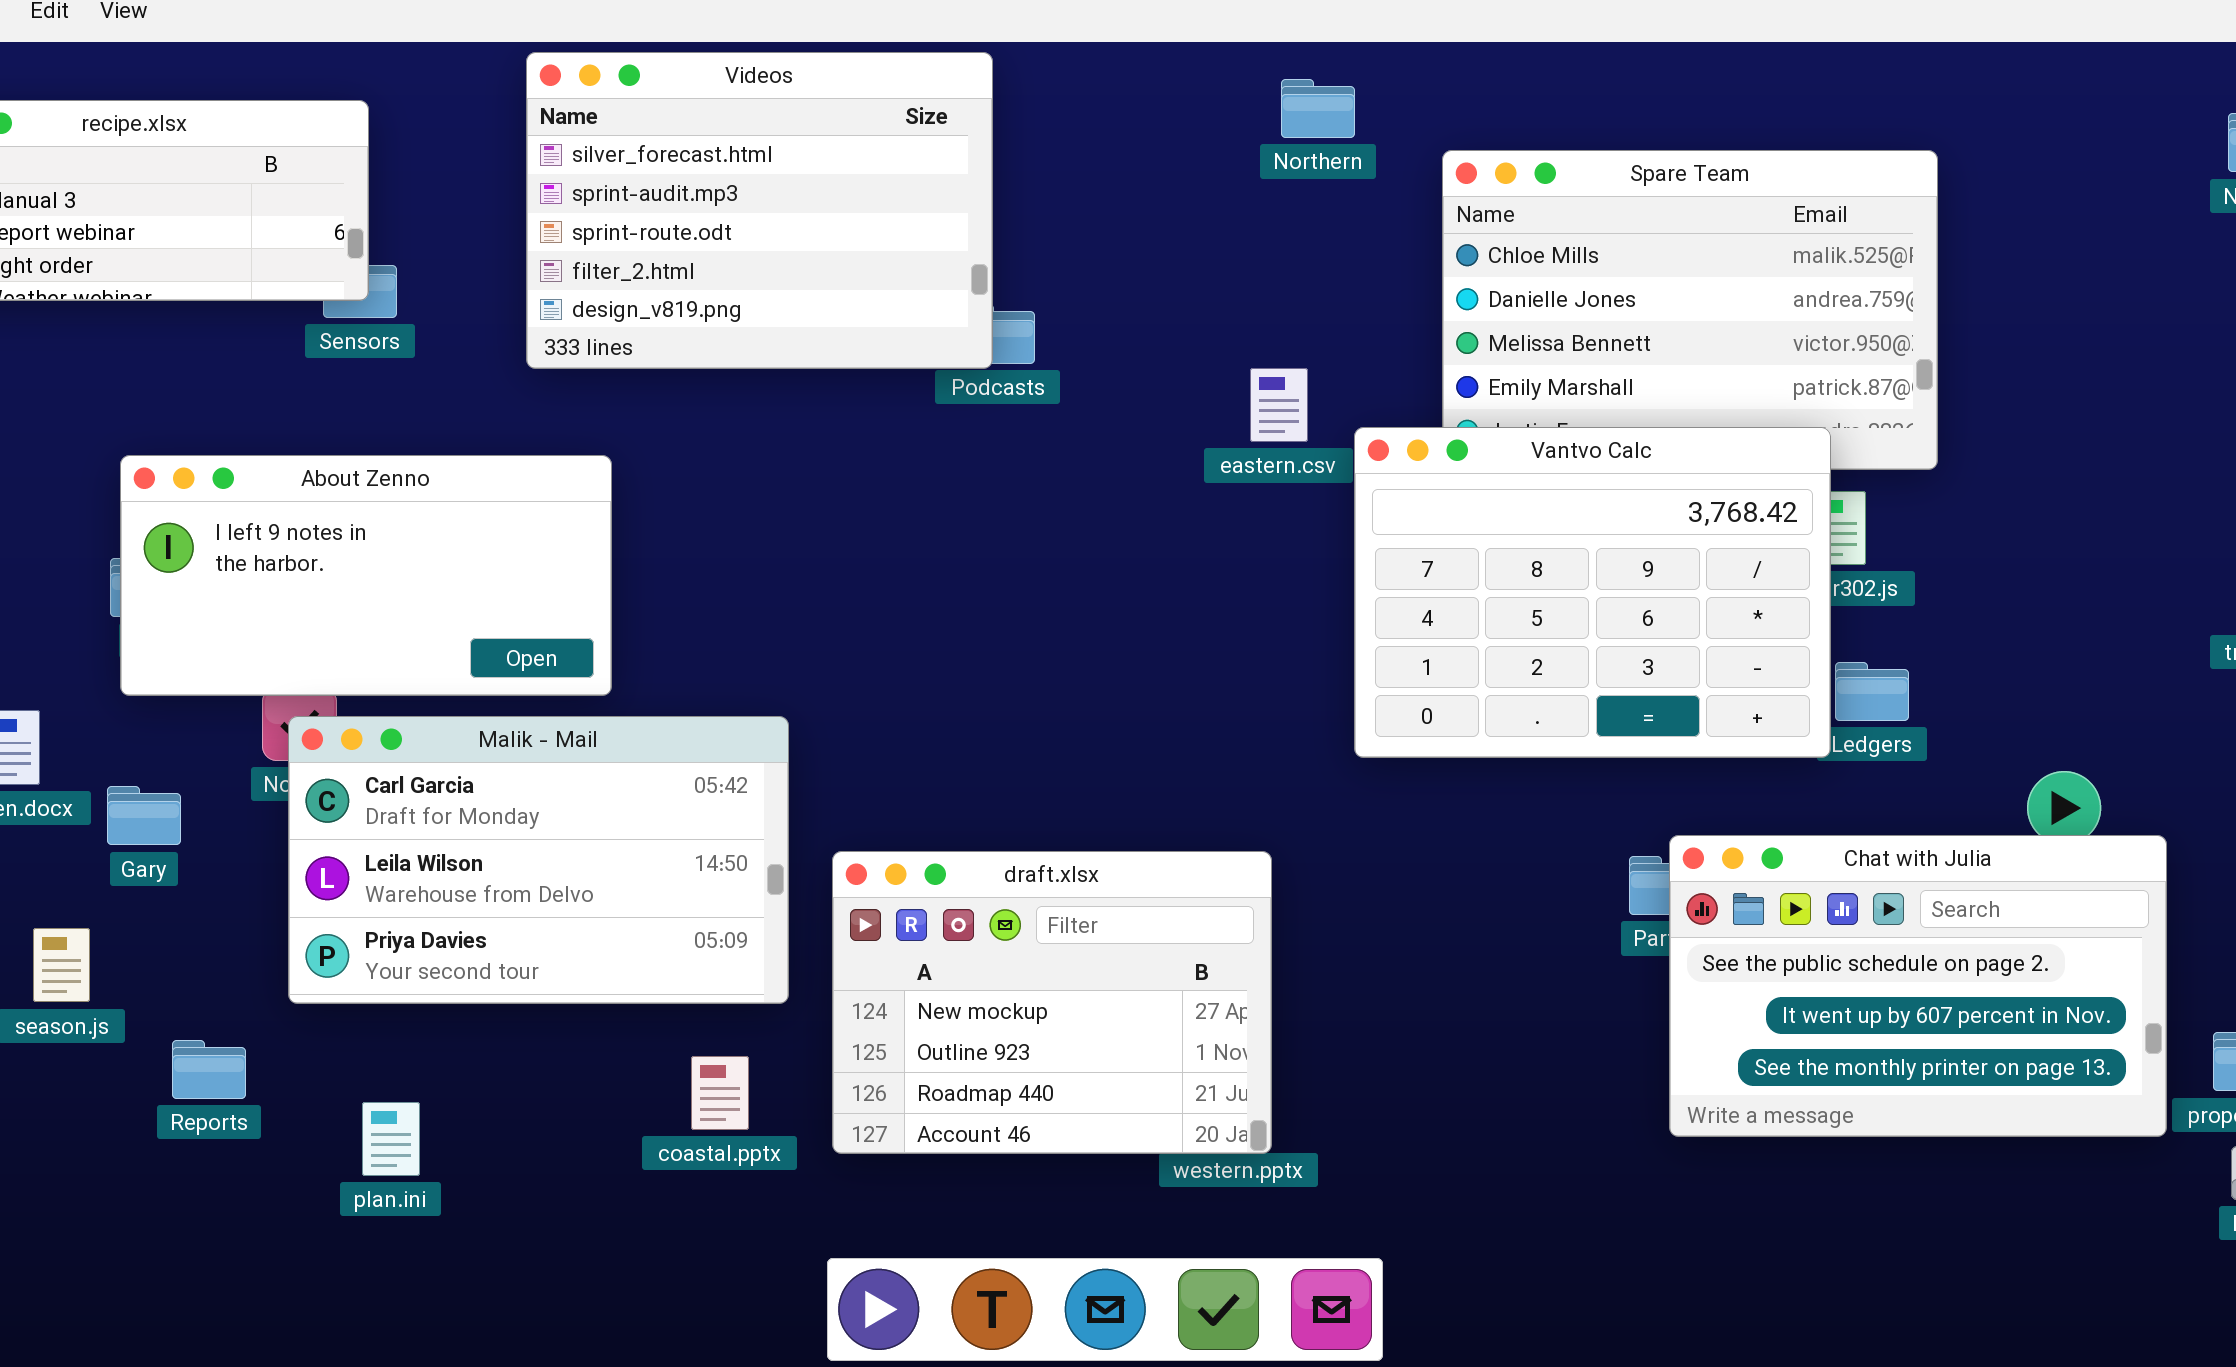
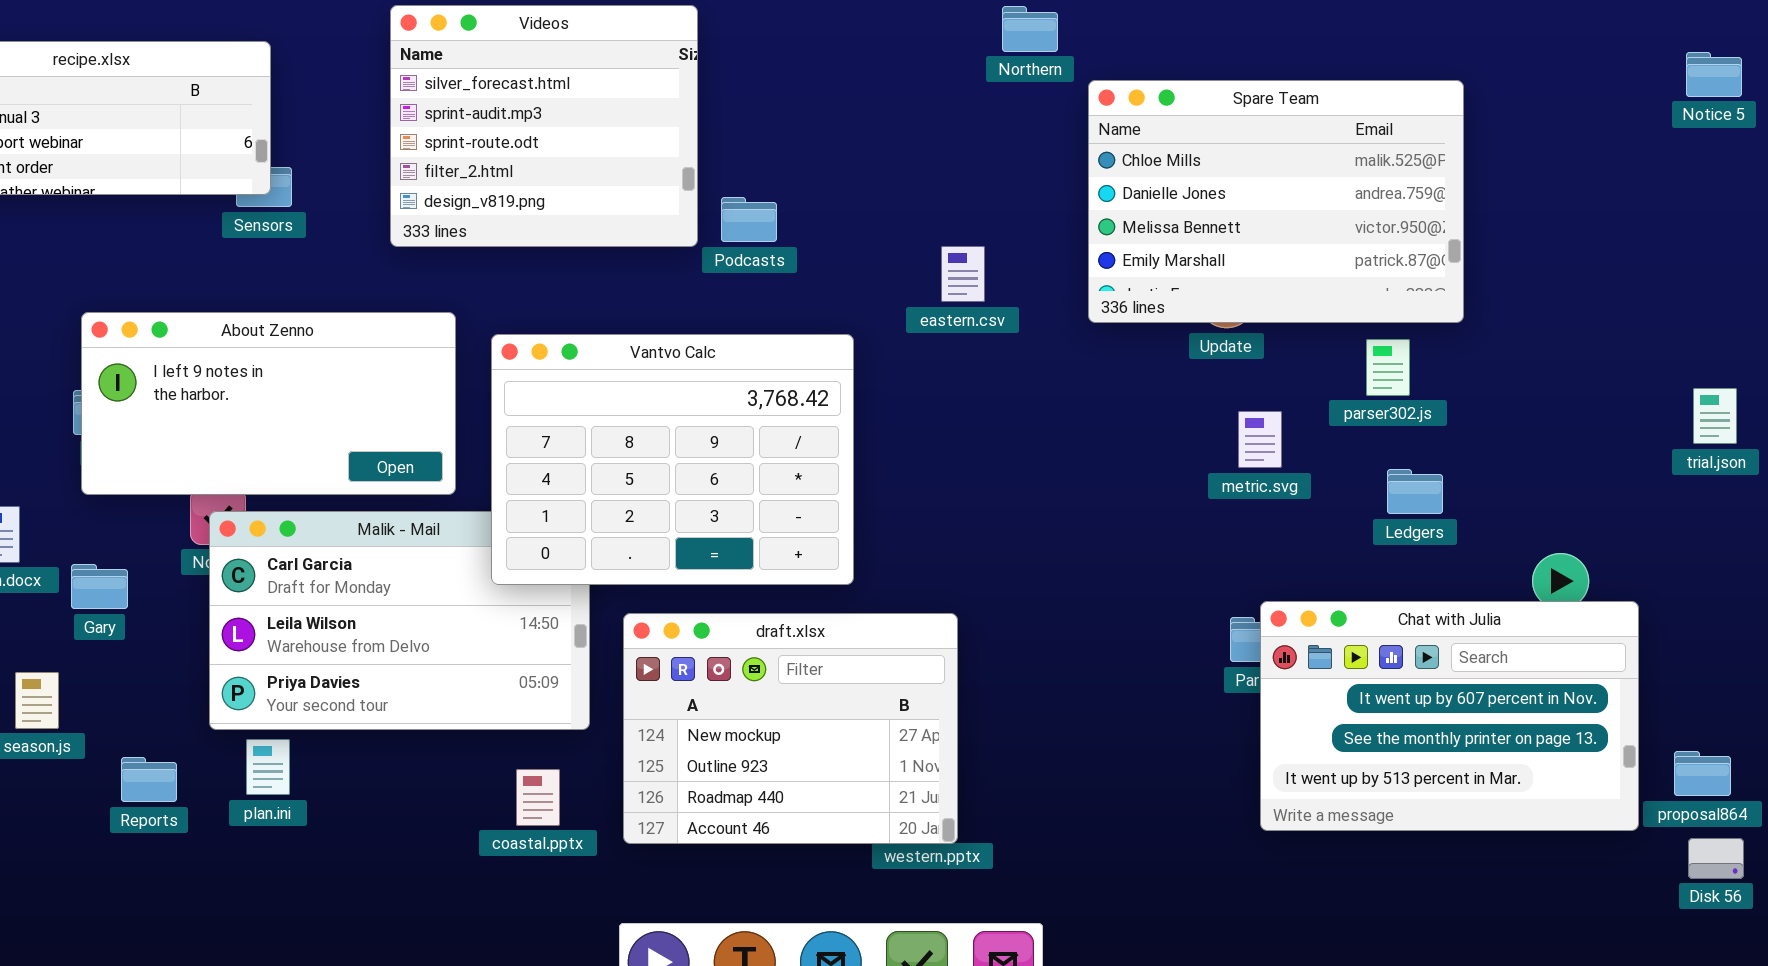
Videos: [526,52,993,369] -> [390,5,698,247], resized
Northern: [1281,79,1355,138] -> [1002,6,1058,52], moved
Vantvo Calc: [1354,427,1831,758] -> [491,334,854,585], moved
Chat with Julia: [1669,835,2167,1137] -> [1260,601,1639,831], scrolled down 1 row
plan.ini: [362,1102,420,1176] -> [246,739,290,795], moved

